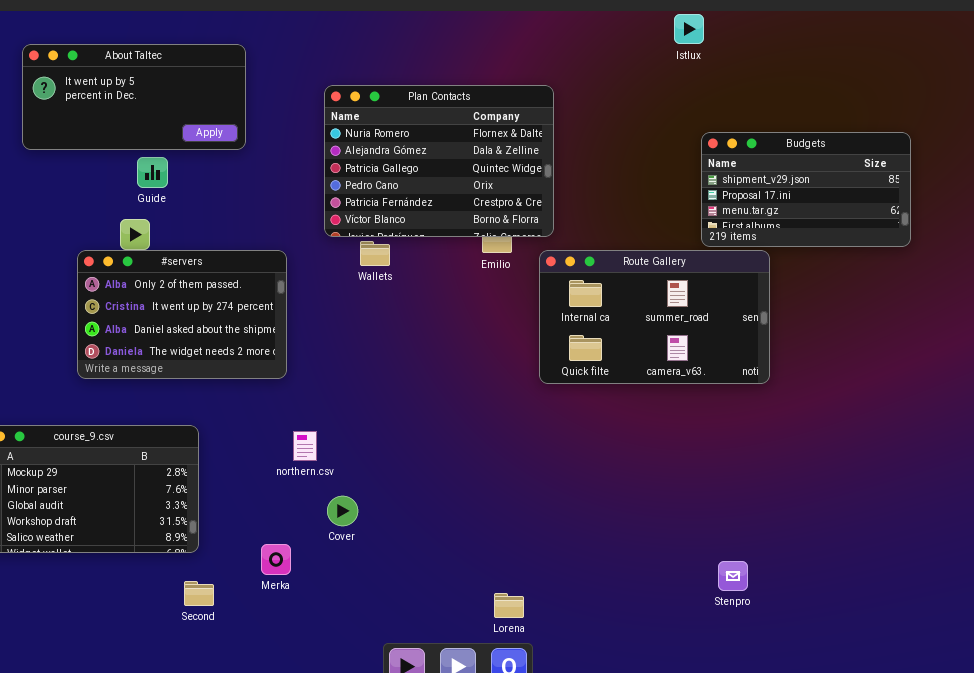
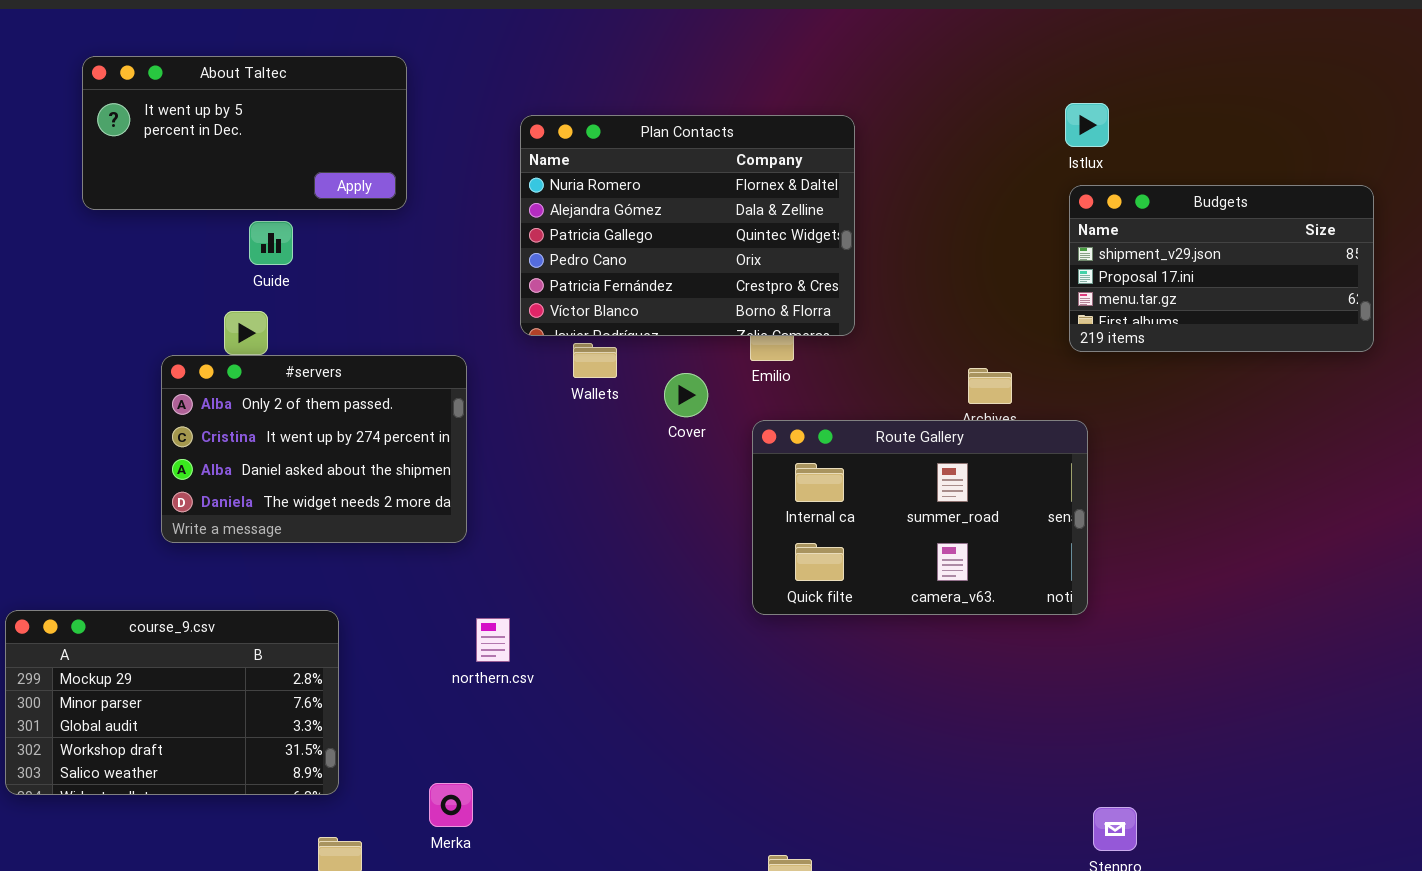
Istlux: [674,14,704,44] -> [1065,103,1109,147], moved
Route Gallery: [539,250,770,384] -> [752,420,1088,615], moved
Cover: [327,496,358,526] -> [664,373,708,417], moved

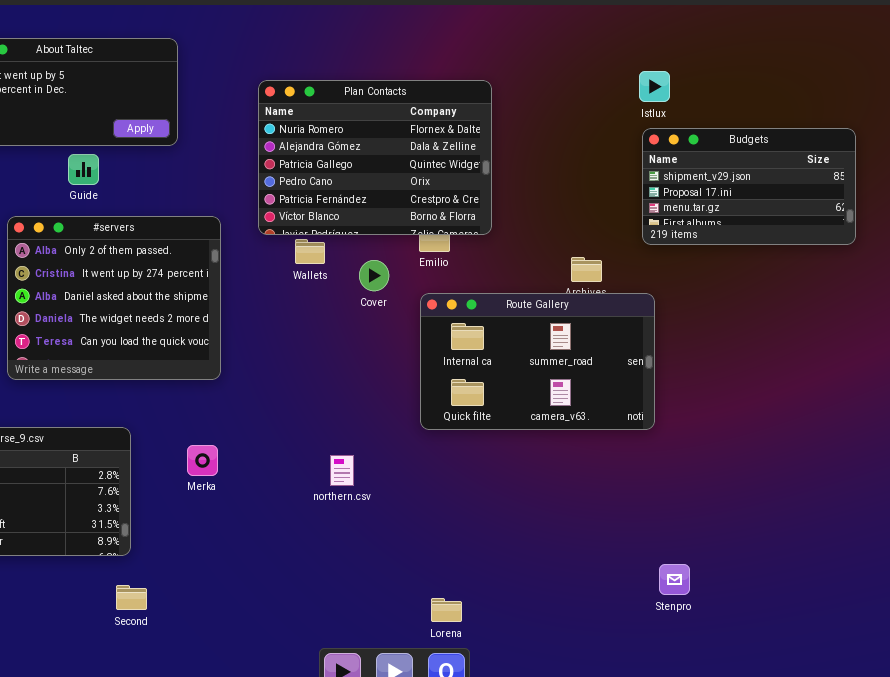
#servers: [161,355,467,543] -> [7,216,221,380], resized
northern.csv: [476,618,510,662] -> [330,455,354,486], moved
Merka: [429,783,473,827] -> [187,445,218,476], moved

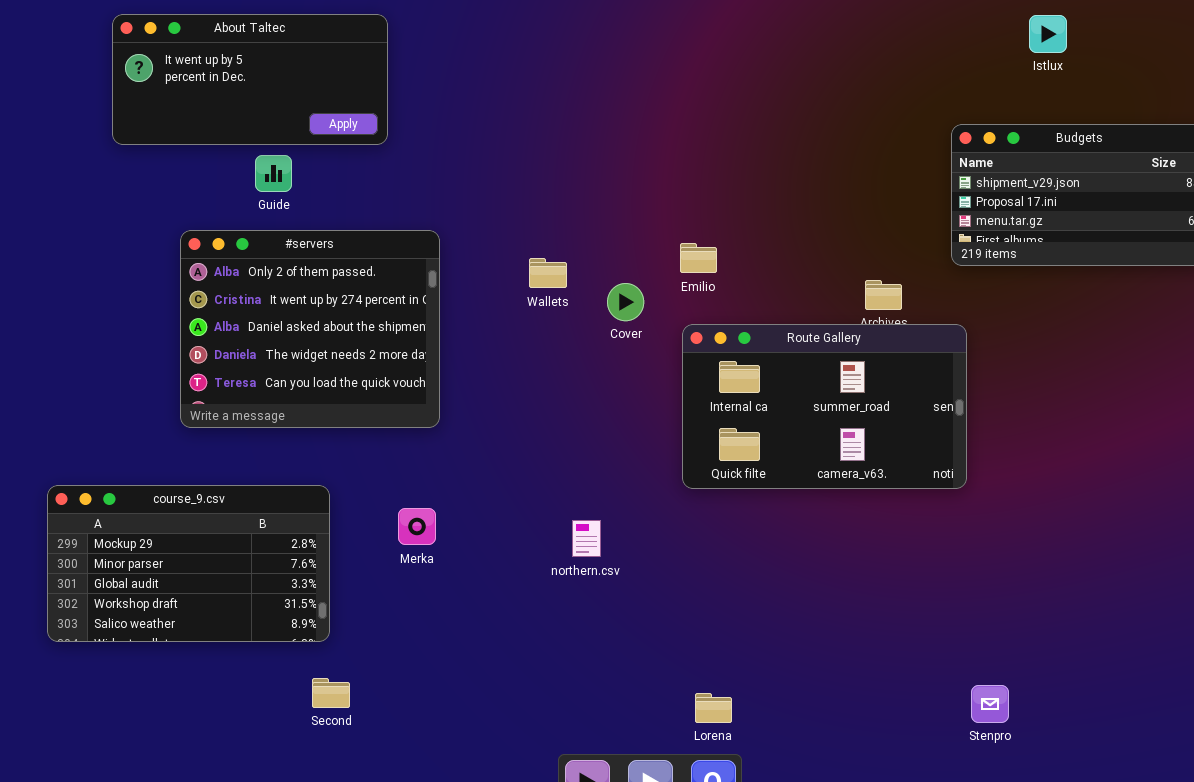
Istlux: [639,71,670,102] -> [1029,15,1067,53], moved
Plan Contacts: [258,80,492,235] -> none, closed
Stenpro: [659,564,690,595] -> [971,685,1009,723], moved

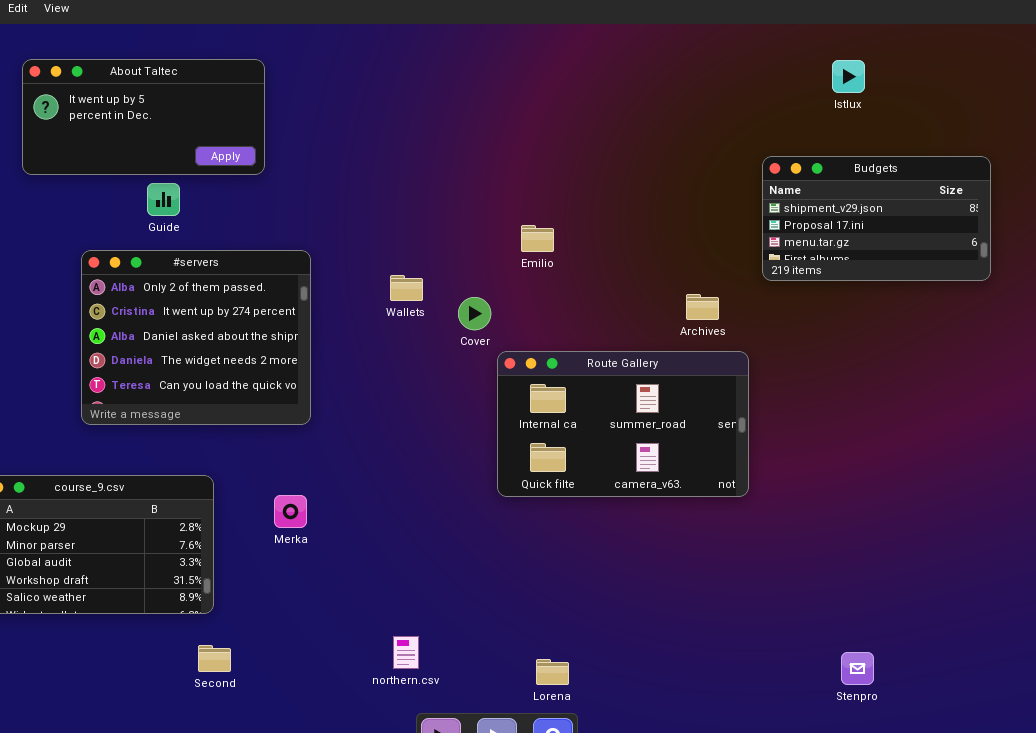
Emilio: [680,243,717,273] -> [521,225,554,252], moved
Route Gallery: [682,324,967,489] -> [497,351,749,497], moved
northern.csv: [572,520,601,557] -> [393,636,419,669], moved
Stenpro: [971,685,1009,723] -> [841,652,874,685], moved

